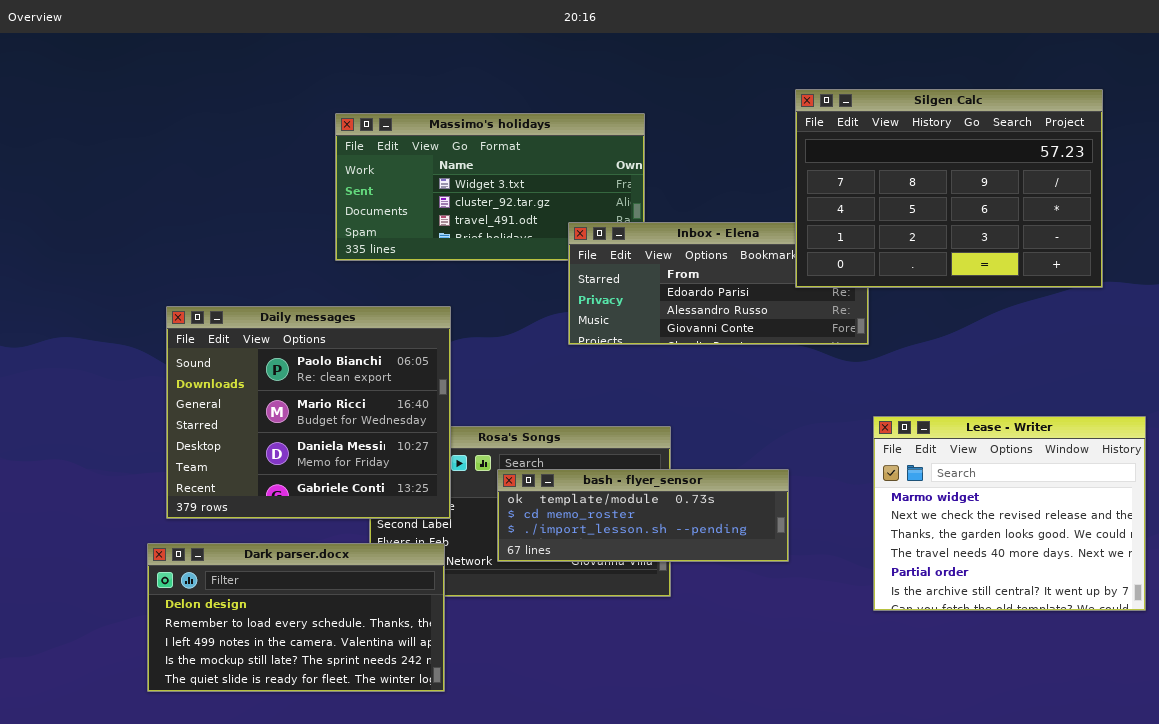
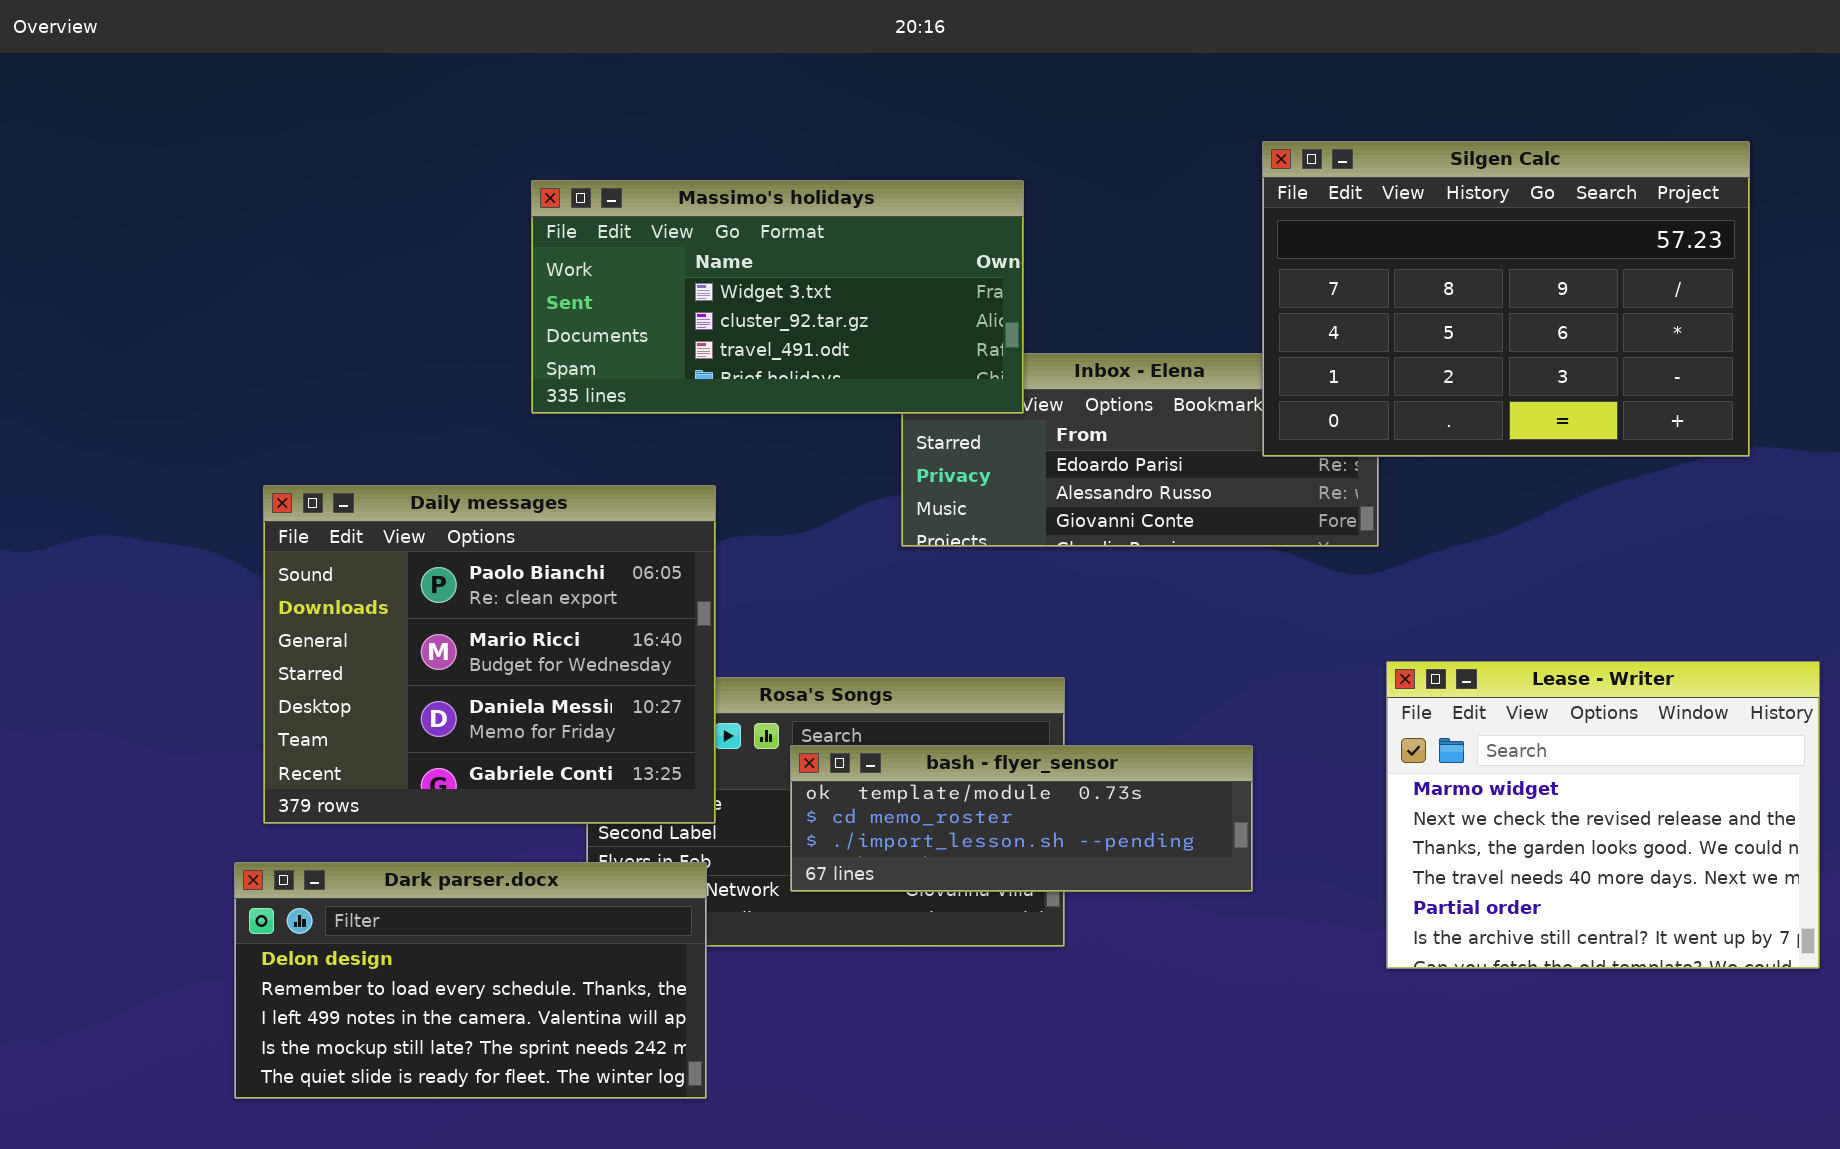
Massimo's holidays: [335,113,645,261] -> [531,180,1024,414], raised

